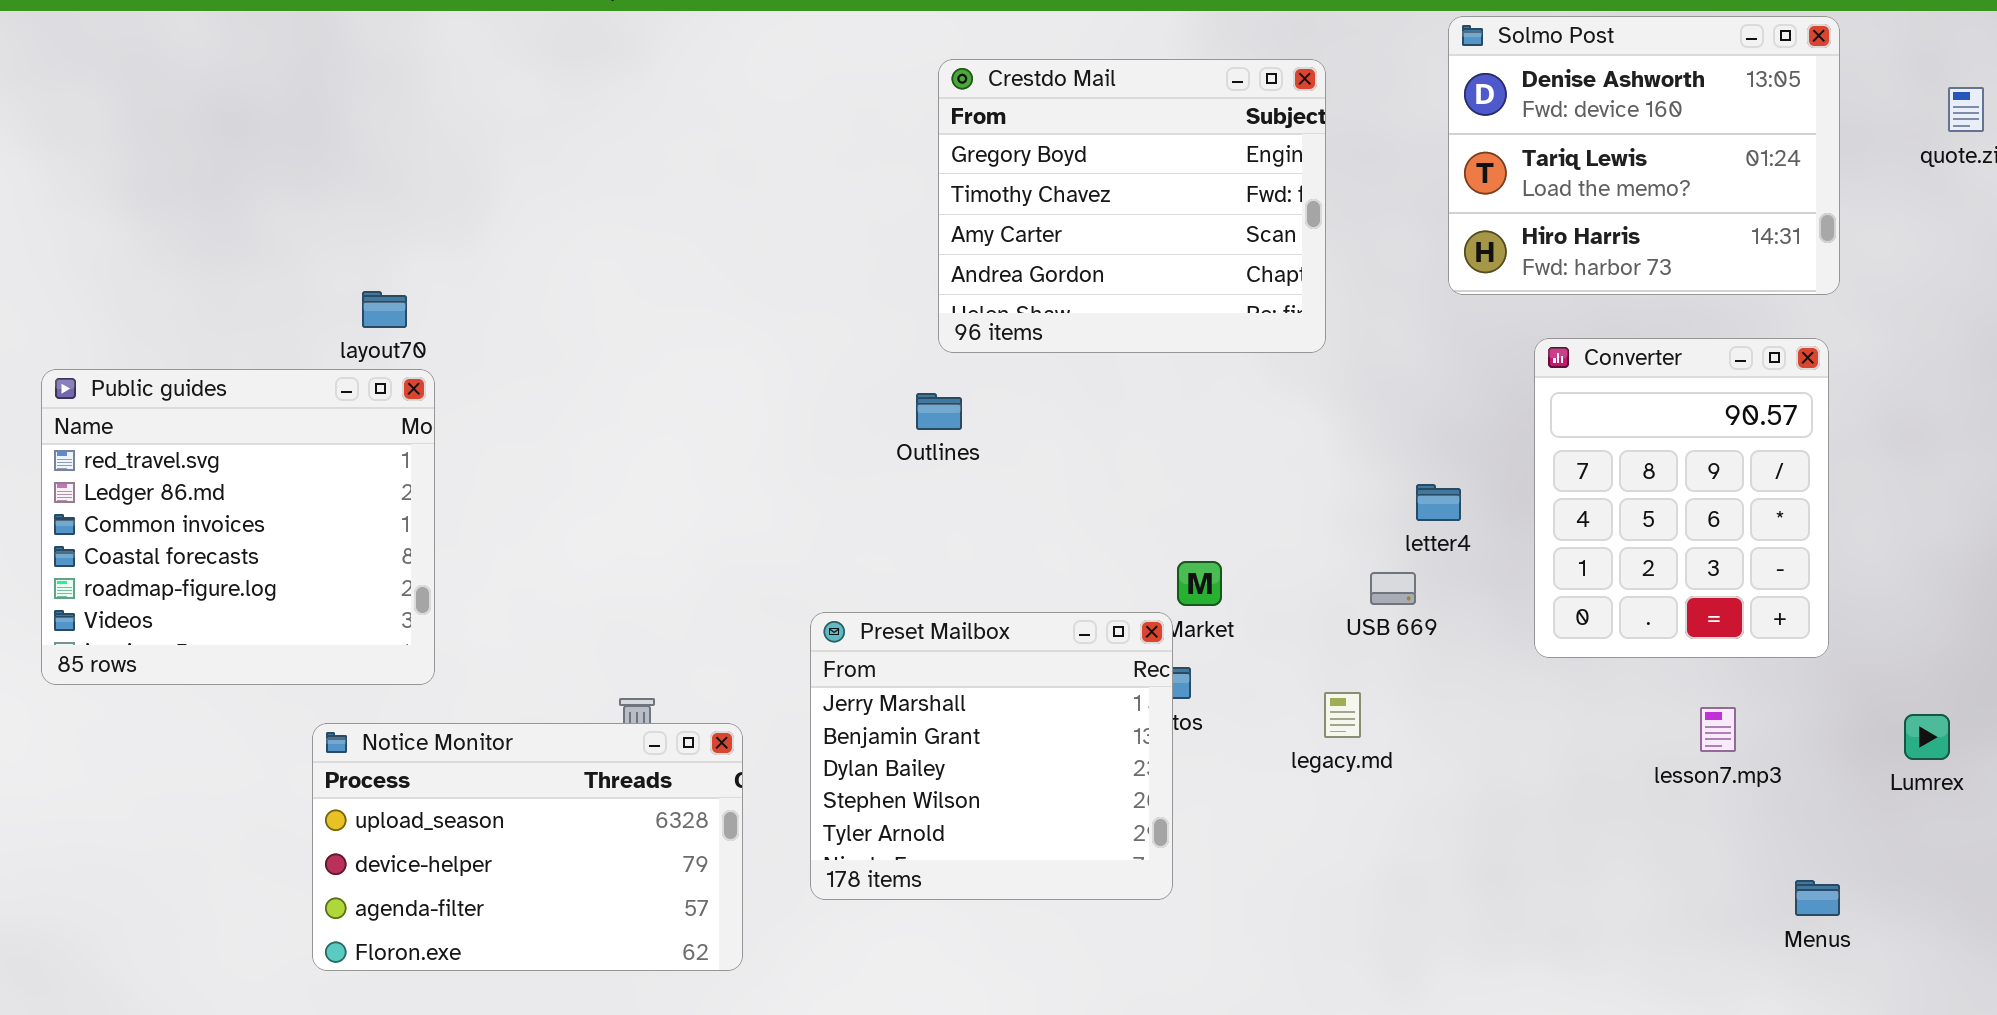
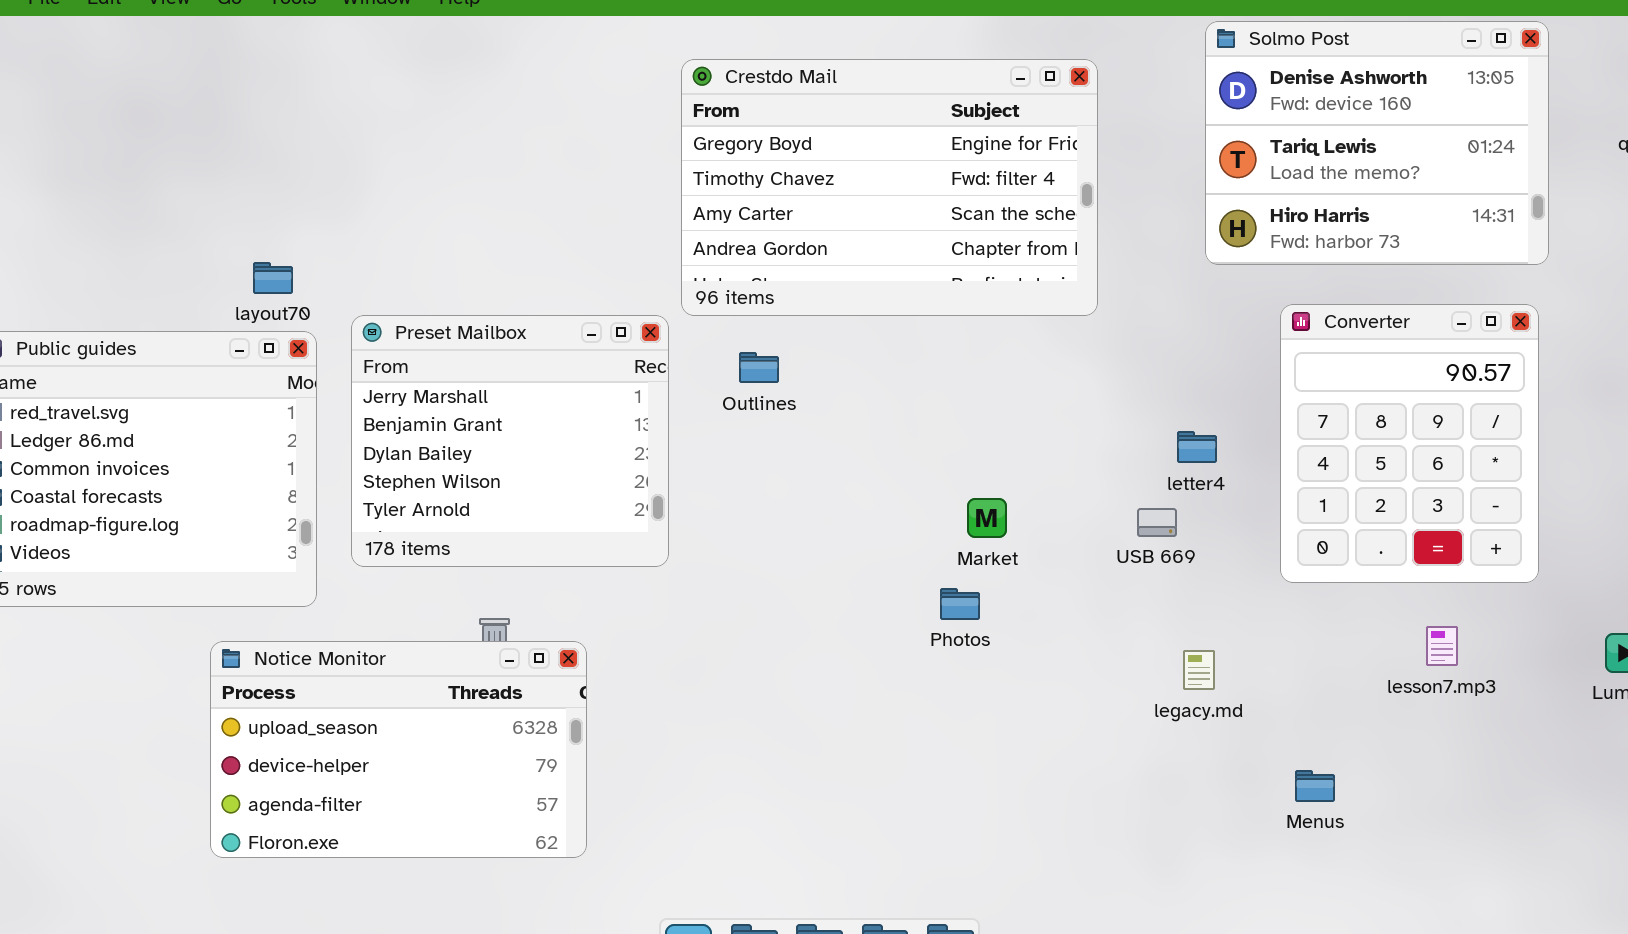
Crestdo Mail: [938,59,1326,353] -> [681,59,1098,316], resized
Preset Mailbox: [810,612,1173,900] -> [351,315,669,567], moved
legacy.md: [1324,692,1361,738] -> [1183,650,1215,690], moved
Menus: [1795,880,1840,916] -> [1295,770,1335,802], moved

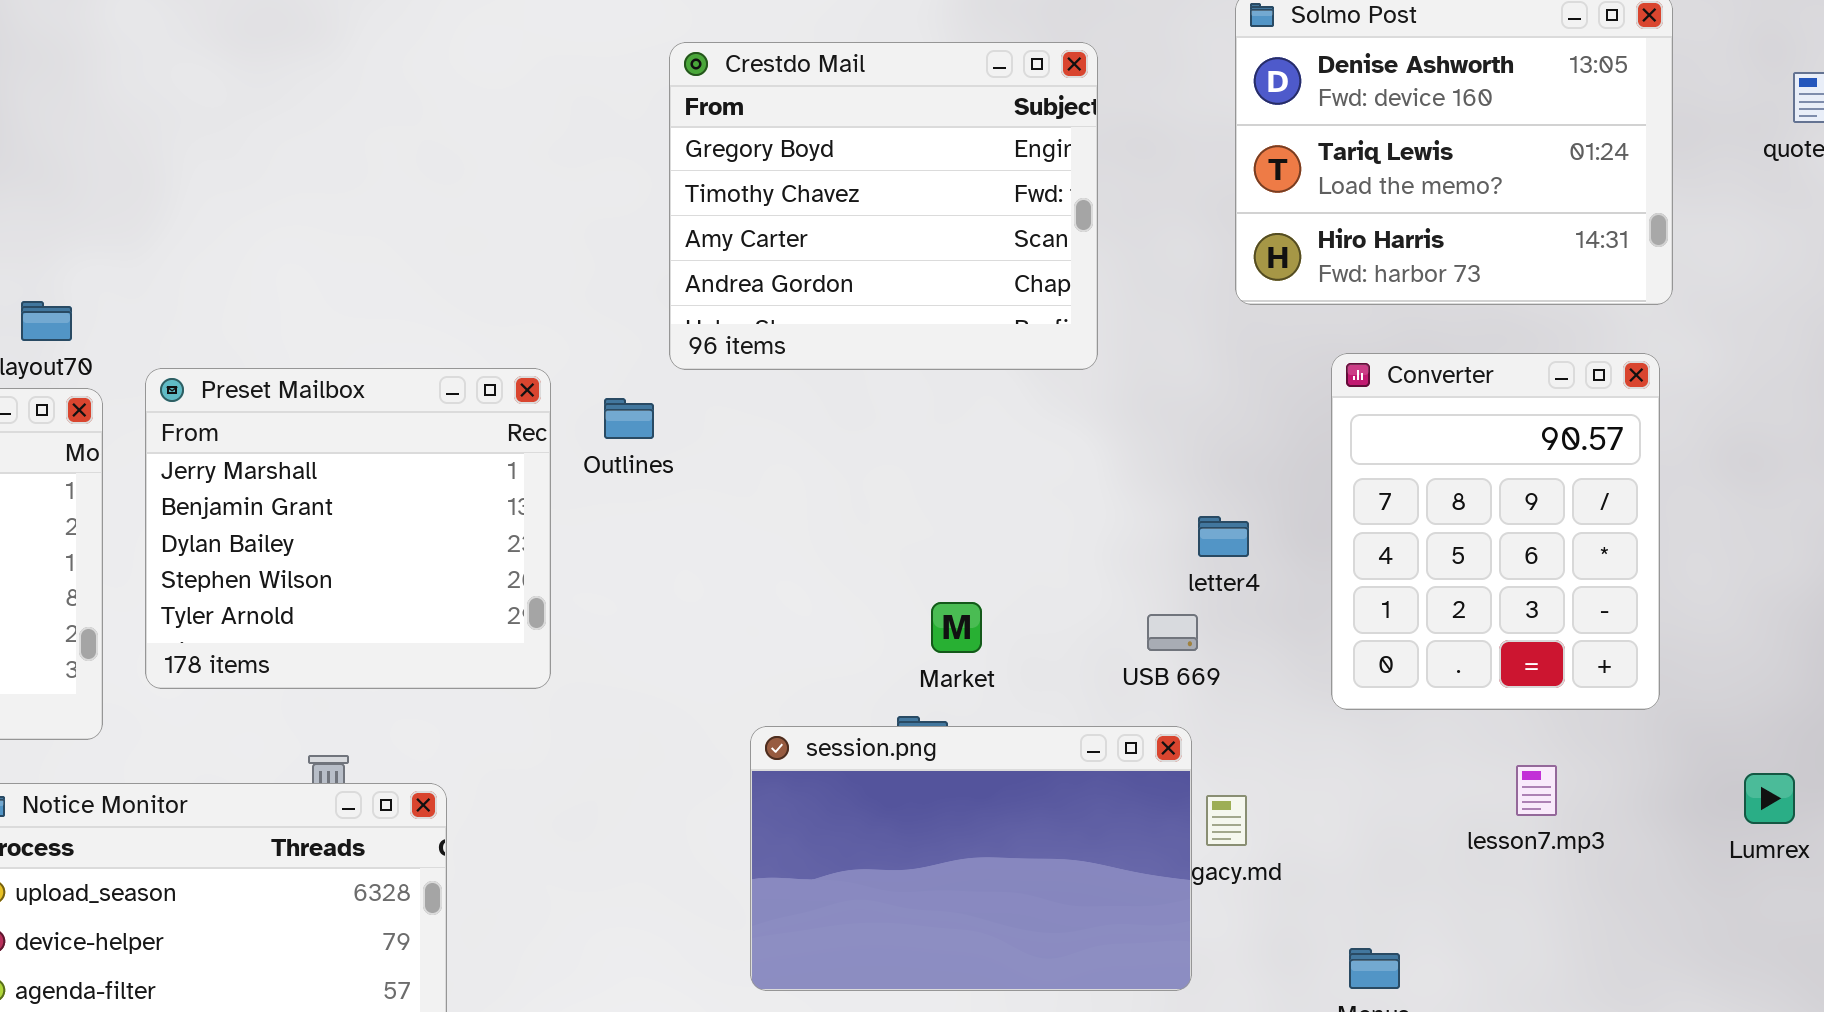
Crestdo Mail: [681,59,1098,316] -> [669,42,1098,370], resized
Outlines: [739,352,779,383] -> [604,398,654,439], moved
session.png: none -> [750,726,1192,991], opened

